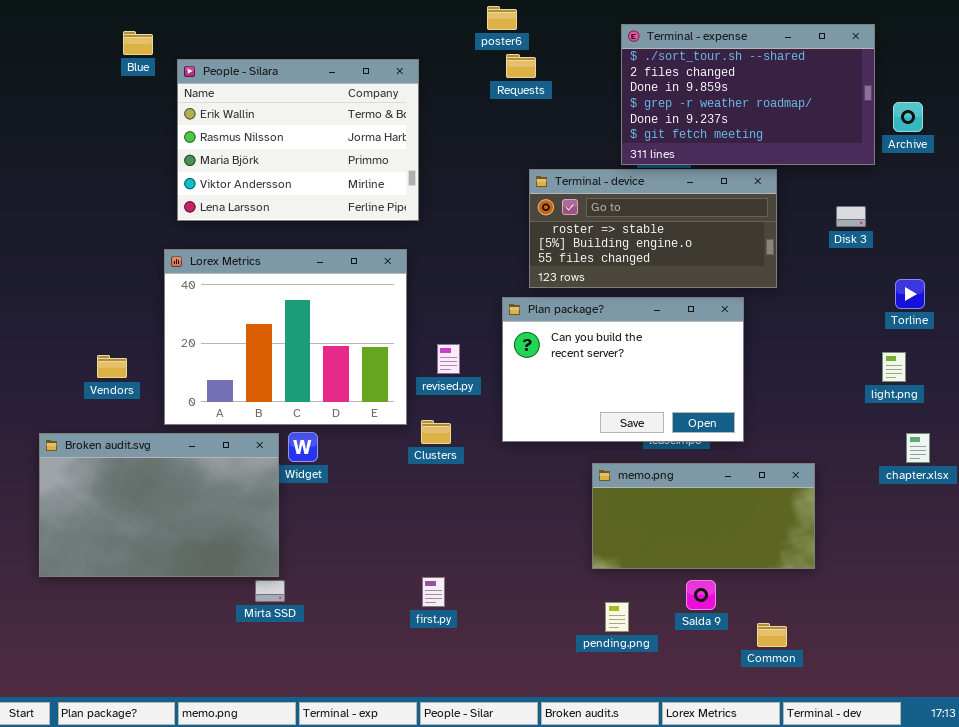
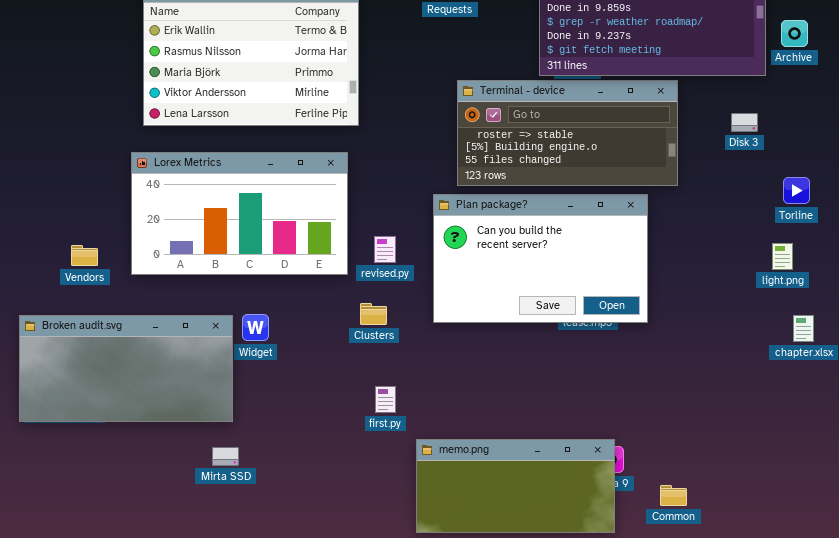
Lorex Metrics: [164,249,407,425] -> [131,152,348,275], resized
Broken audit.svg: [39,433,279,577] -> [19,315,233,422], resized
memo.png: [592,463,815,569] -> [416,439,615,533], moved
first.py: [422,577,445,607] -> [375,386,396,413], moved

